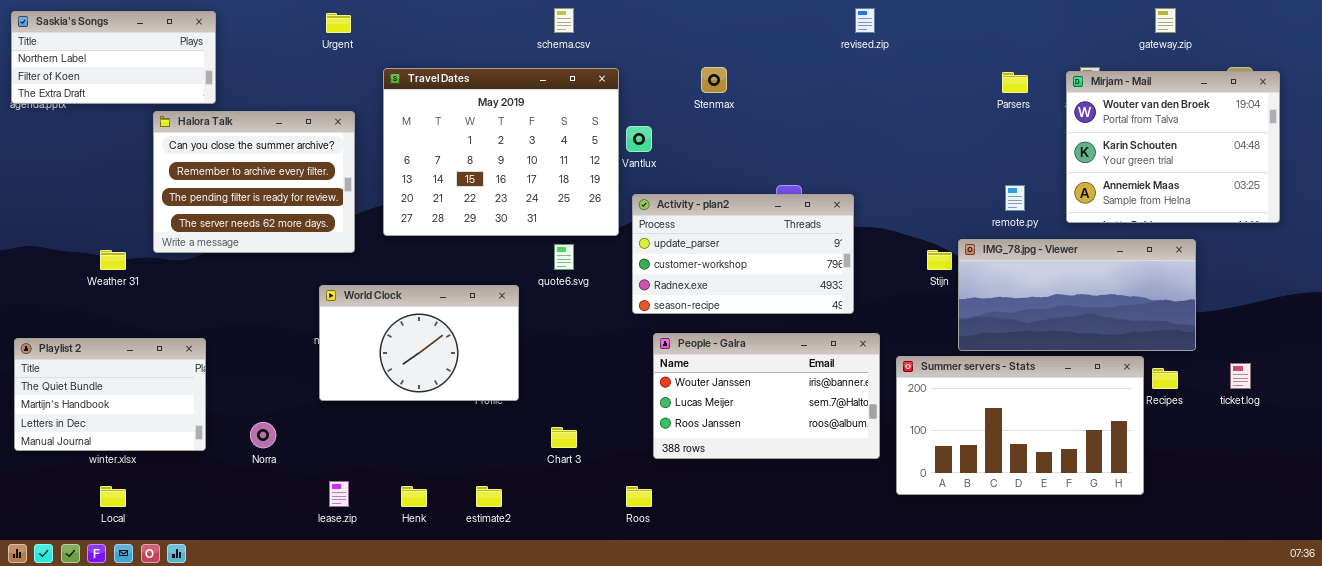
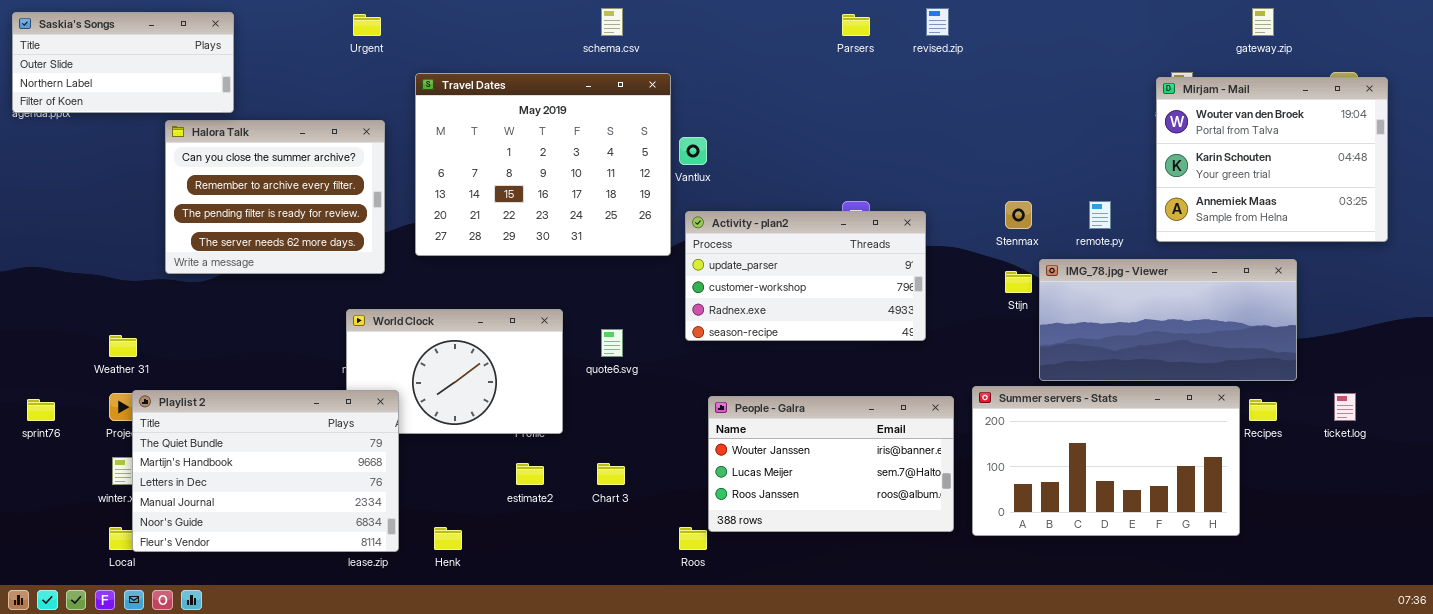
Saskia's Songs: [11,11,216,104] -> [12,12,234,113], scrolled up 1 row
Stenmax: [701,67,727,93] -> [1005,201,1032,229], moved
Parsers: [1002,72,1028,93] -> [842,14,870,36], moved
quote6.svg: [554,244,574,270] -> [601,329,623,357], moved
Weather 31: [100,250,126,270] -> [109,335,137,357], moved
People - Galra: [653,333,880,459] -> [708,396,954,532], moved
Playlist 2: [14,338,206,451] -> [132,390,399,552], moved, resized
estimate2: [476,486,502,507] -> [516,463,544,485], moved

